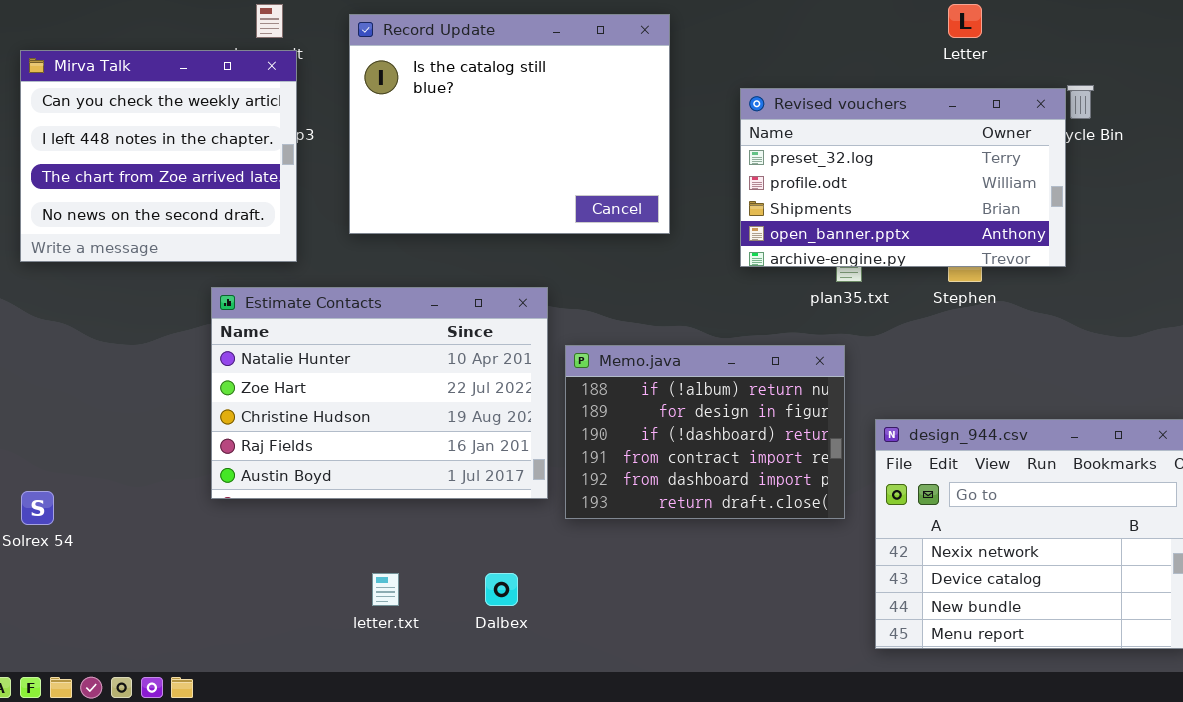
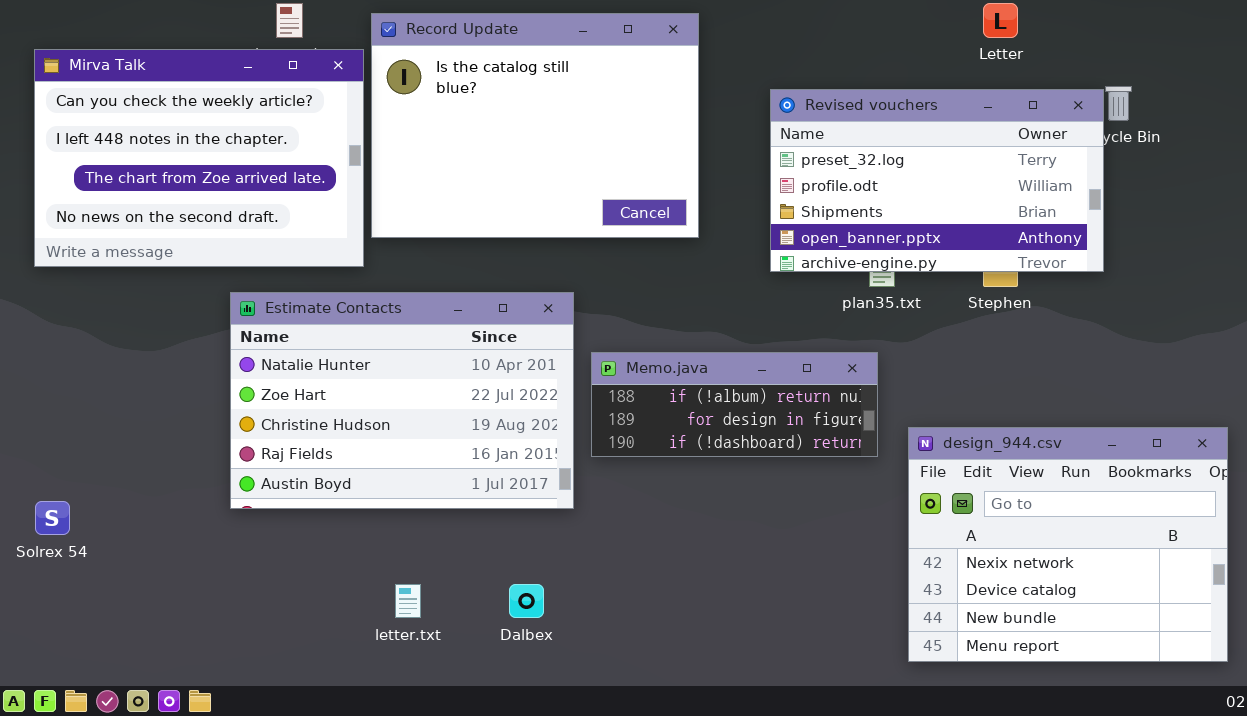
Mirva Talk: [20,50,297,262] -> [34,49,364,267], resized
Memo.java: [565,345,845,519] -> [591,352,878,457], resized

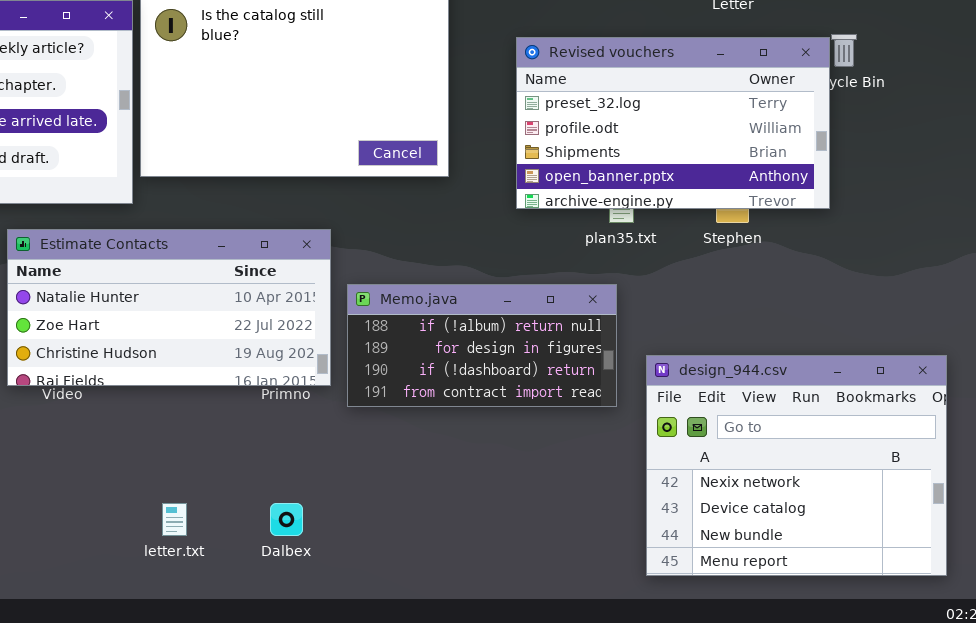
Estimate Contacts: [230,292,574,509] -> [7,229,331,386], resized
Memo.java: [591,352,878,457] -> [347,284,617,407], resized

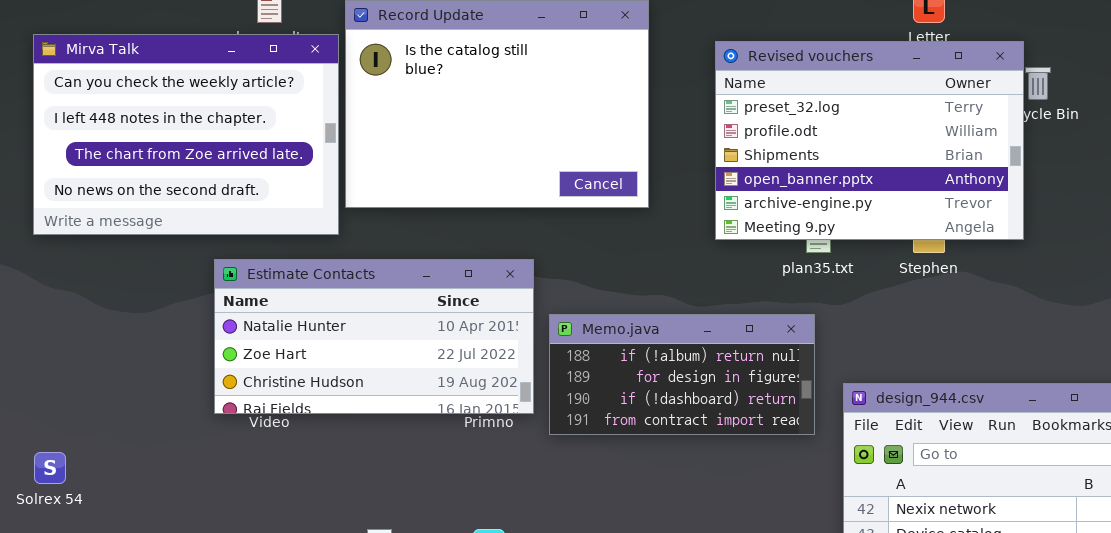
Revised vouchers: [516,37,830,209] -> [715,41,1024,240], resized

